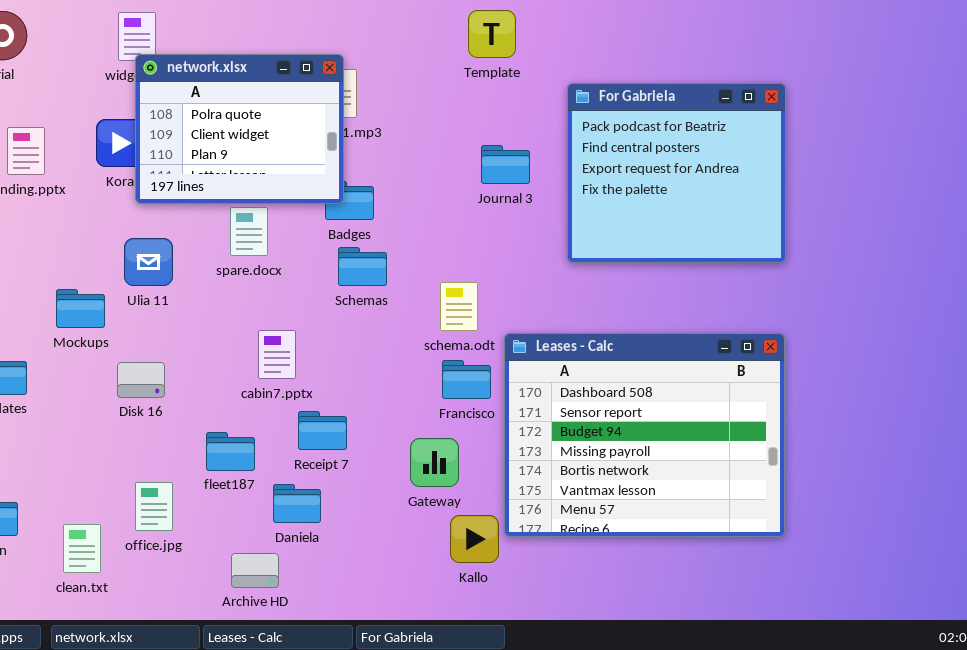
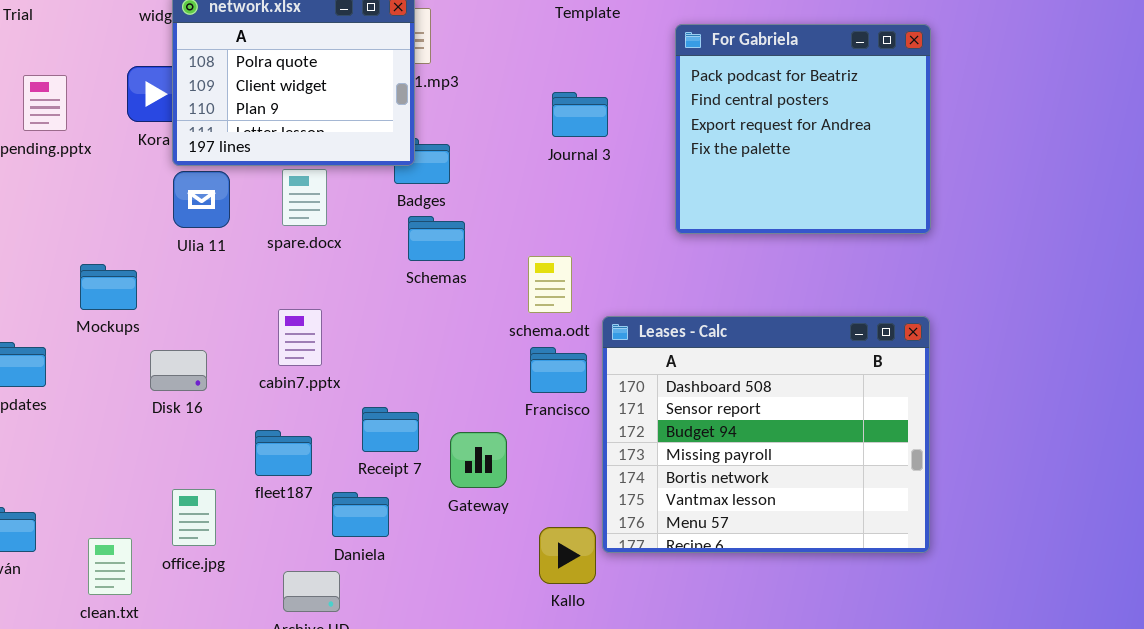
Journal 3: [481,145,530,184] -> [552,92,608,137], moved
Ulia 11: [124,238,173,286] -> [173,171,230,228], moved
cabin7.pptx: [258,330,296,379] -> [278,309,322,366], moved
Gateway: [410,438,459,487] -> [450,432,507,488], moved

